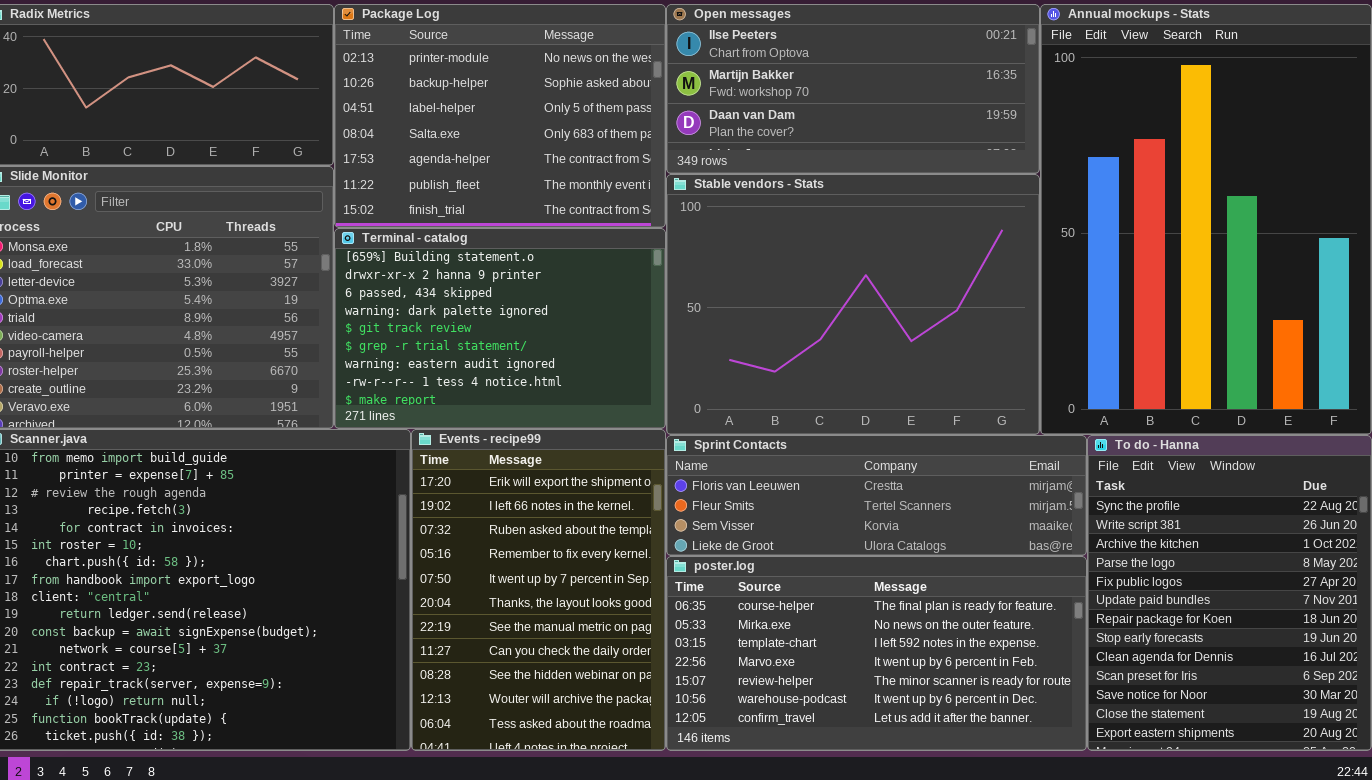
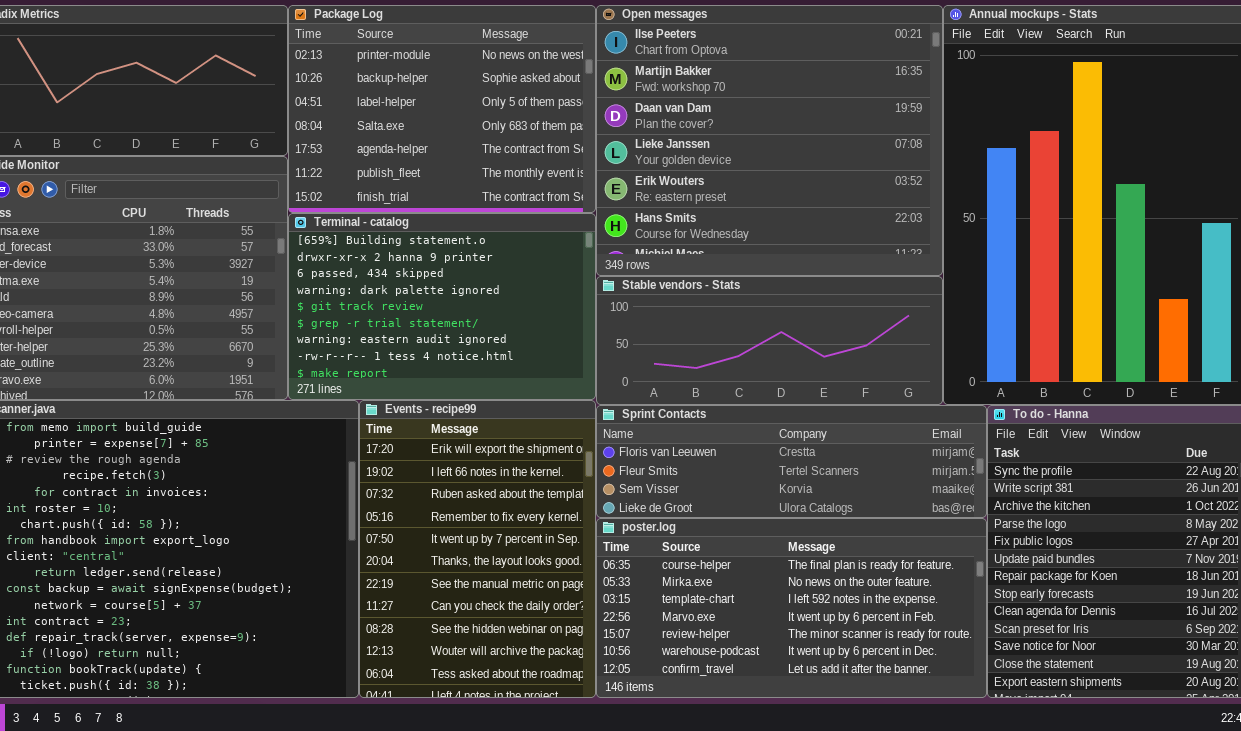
Open messages: [666,4,1040,174] -> [596,5,943,276], resized
Stable vendors - Stats: [666,174,1040,435] -> [596,276,943,405], resized

